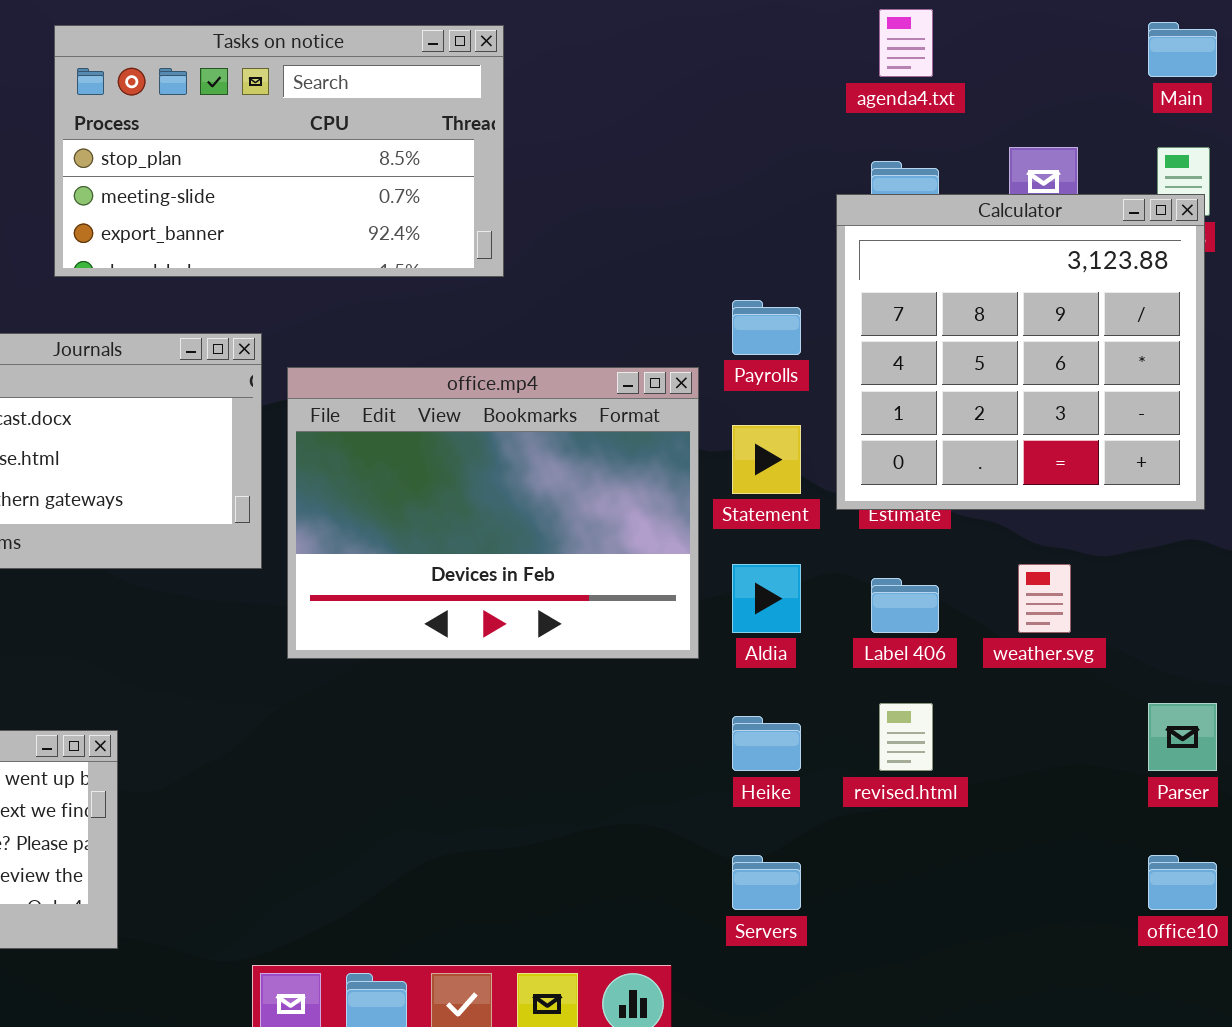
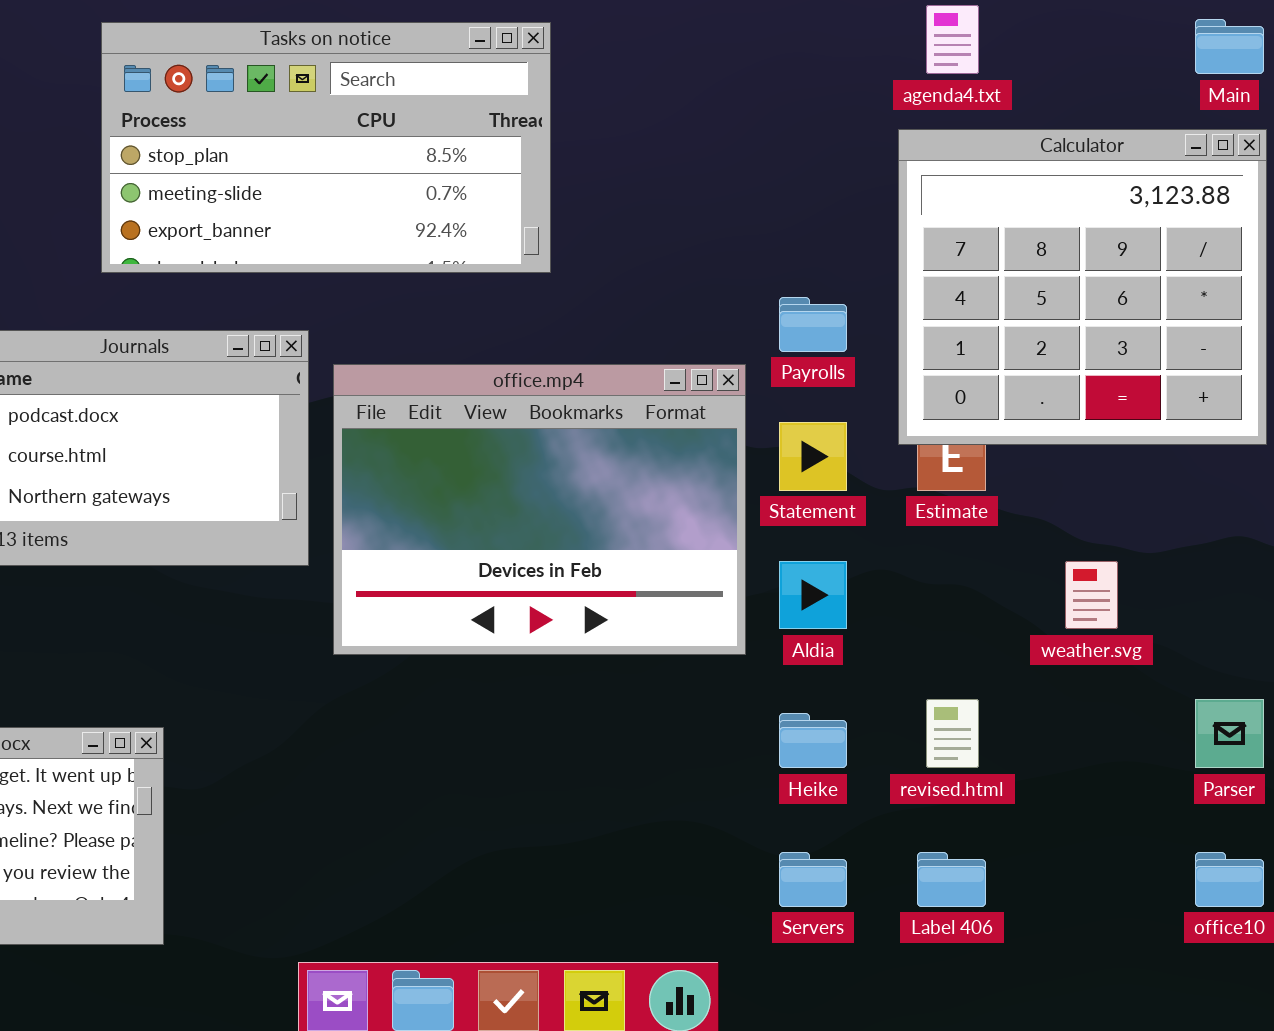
Calculator: [836,194,1205,510] -> [898,129,1267,445], moved
Label 406: [871,578,939,633] -> [917,852,986,907], moved

